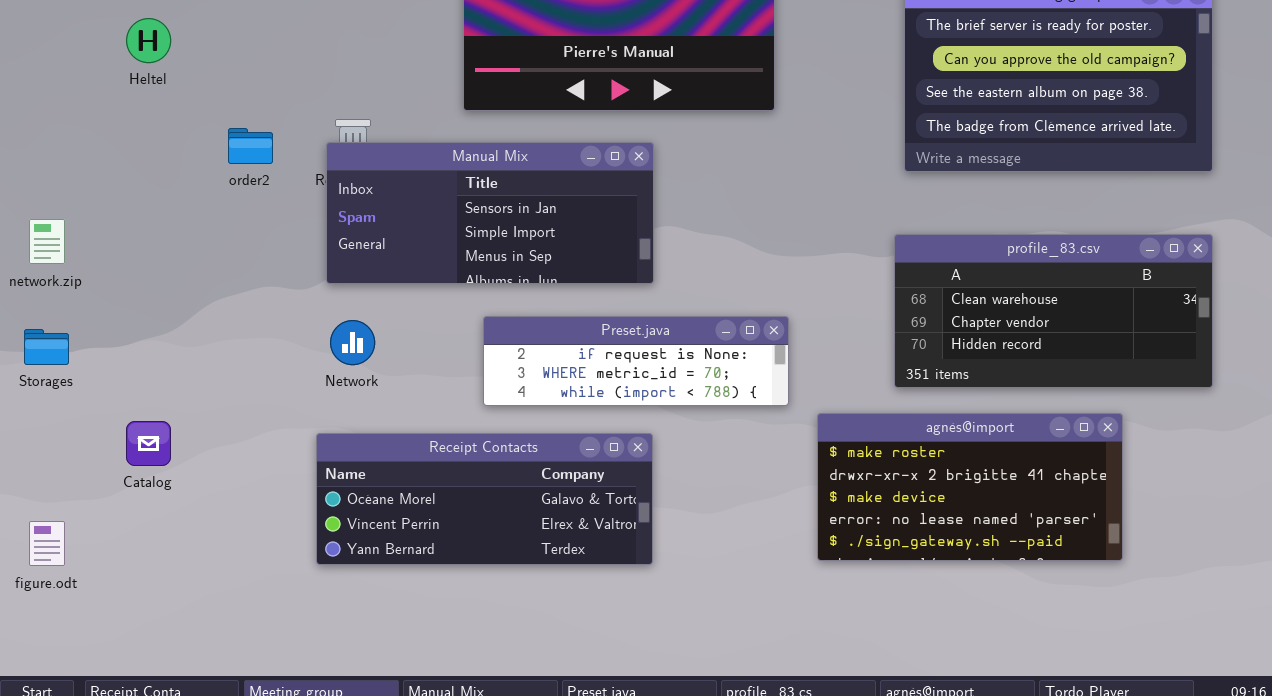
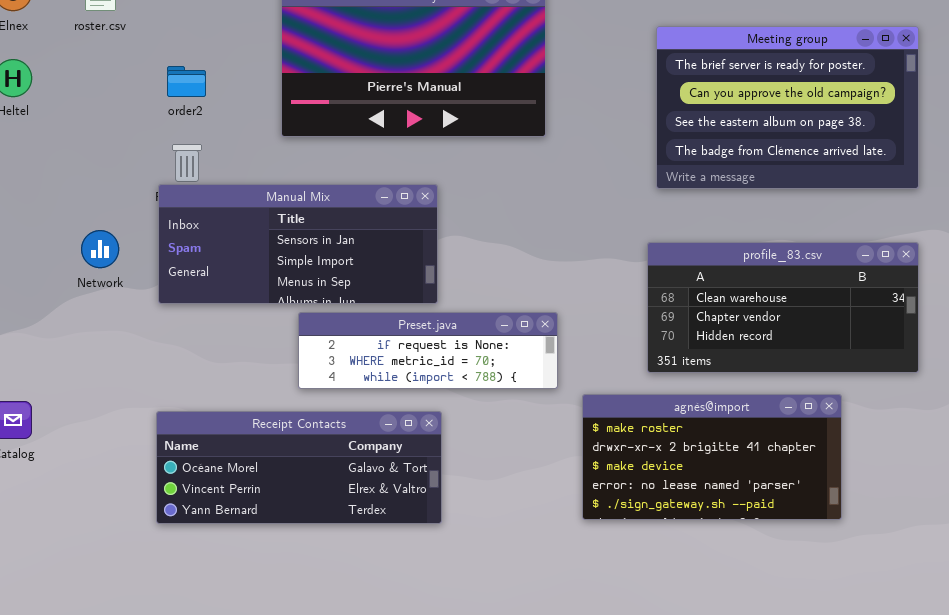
order2: [228,128,273,164] -> [167,66,206,97], moved
Manual Mix: [326,142,654,284] -> [158,184,438,304], moved
Network: [330,320,375,365] -> [81,230,119,268], moved

